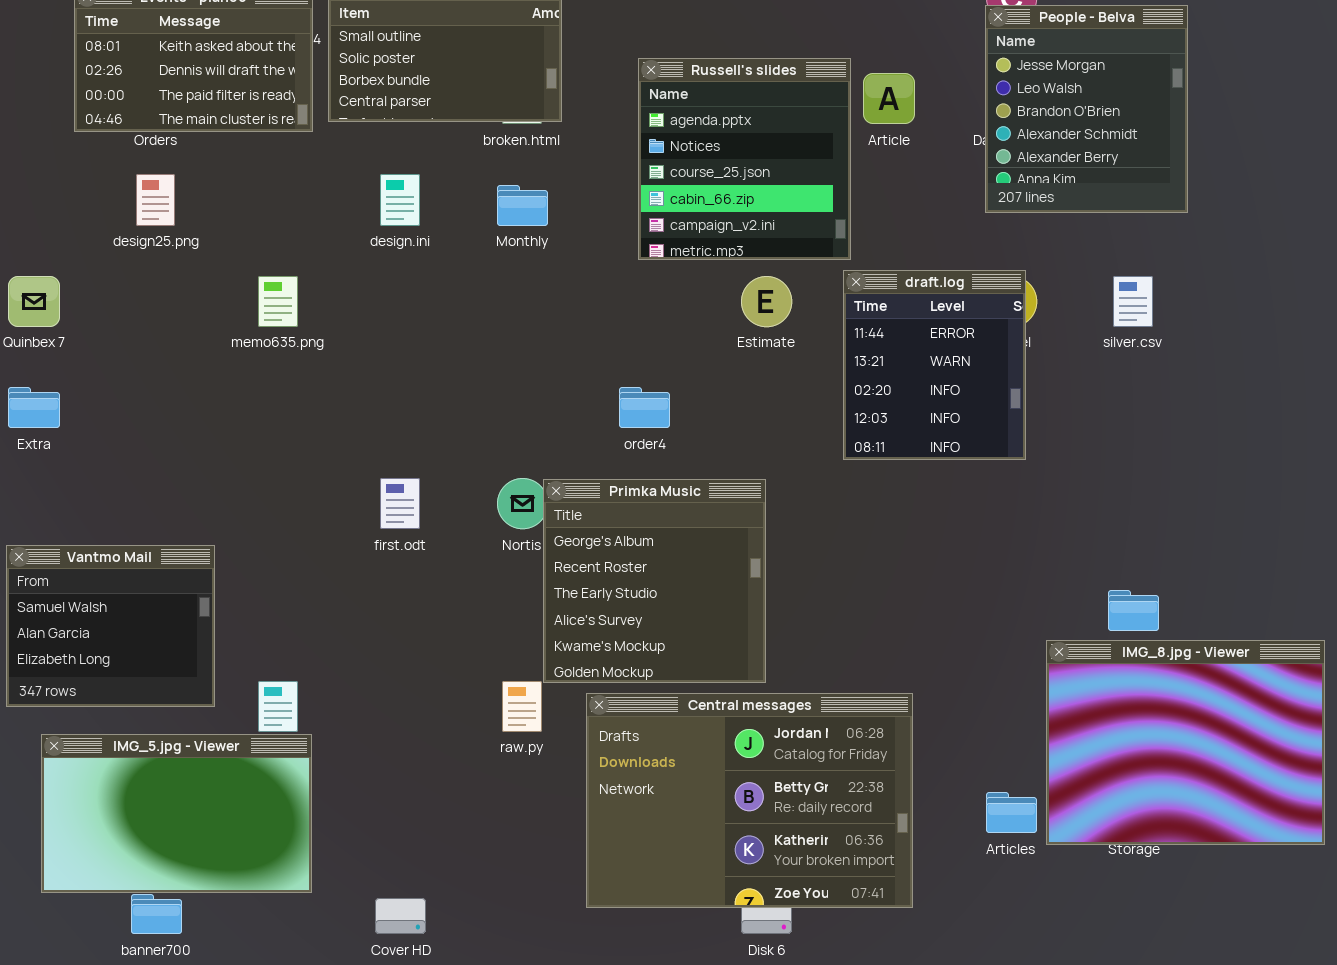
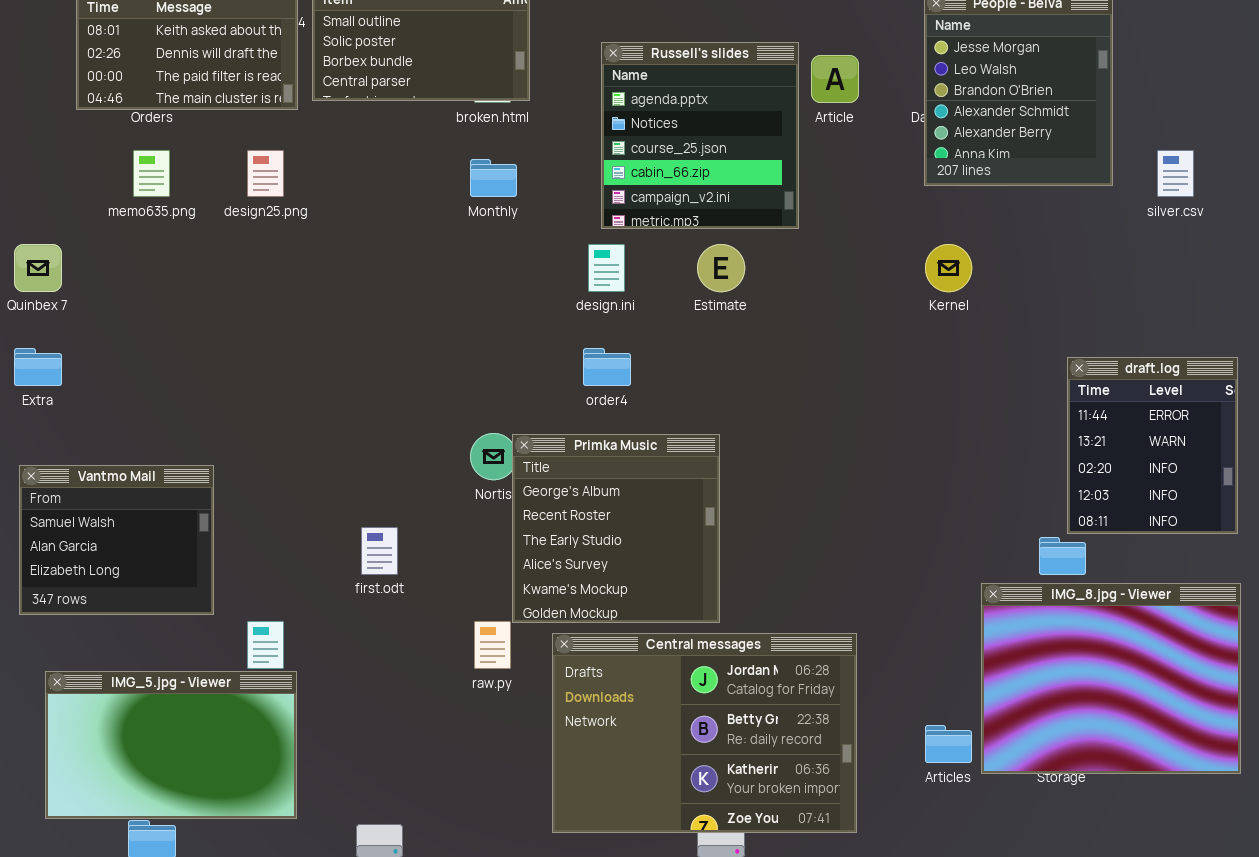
design25.png: [136,174,175,226] -> [247,150,284,197], moved
design.ini: [380,174,420,226] -> [588,244,625,292], moved
draft.log: [843,270,1026,460] -> [1067,357,1238,534], moved
memo635.png: [258,276,298,327] -> [133,150,170,197], moved
silver.csv: [1113,276,1153,327] -> [1157,150,1194,197], moved
first.odt: [380,478,420,529] -> [361,527,398,575], moved
Vantmo Mail: [6,545,215,707] -> [19,465,214,615], moved

